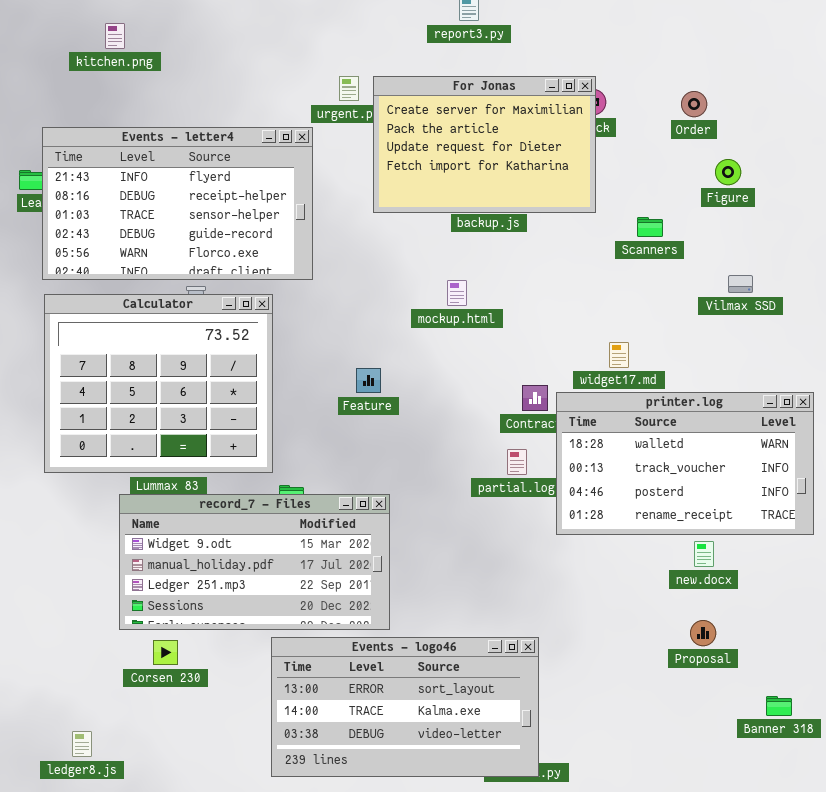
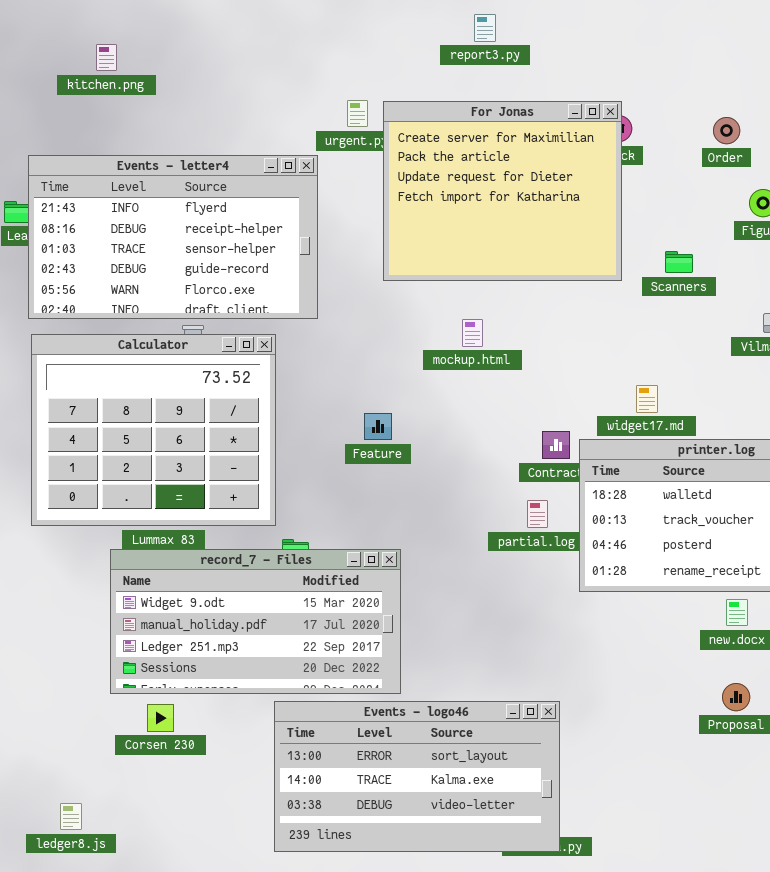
For Jonas: [373,76,596,213] -> [383,101,622,281], resized

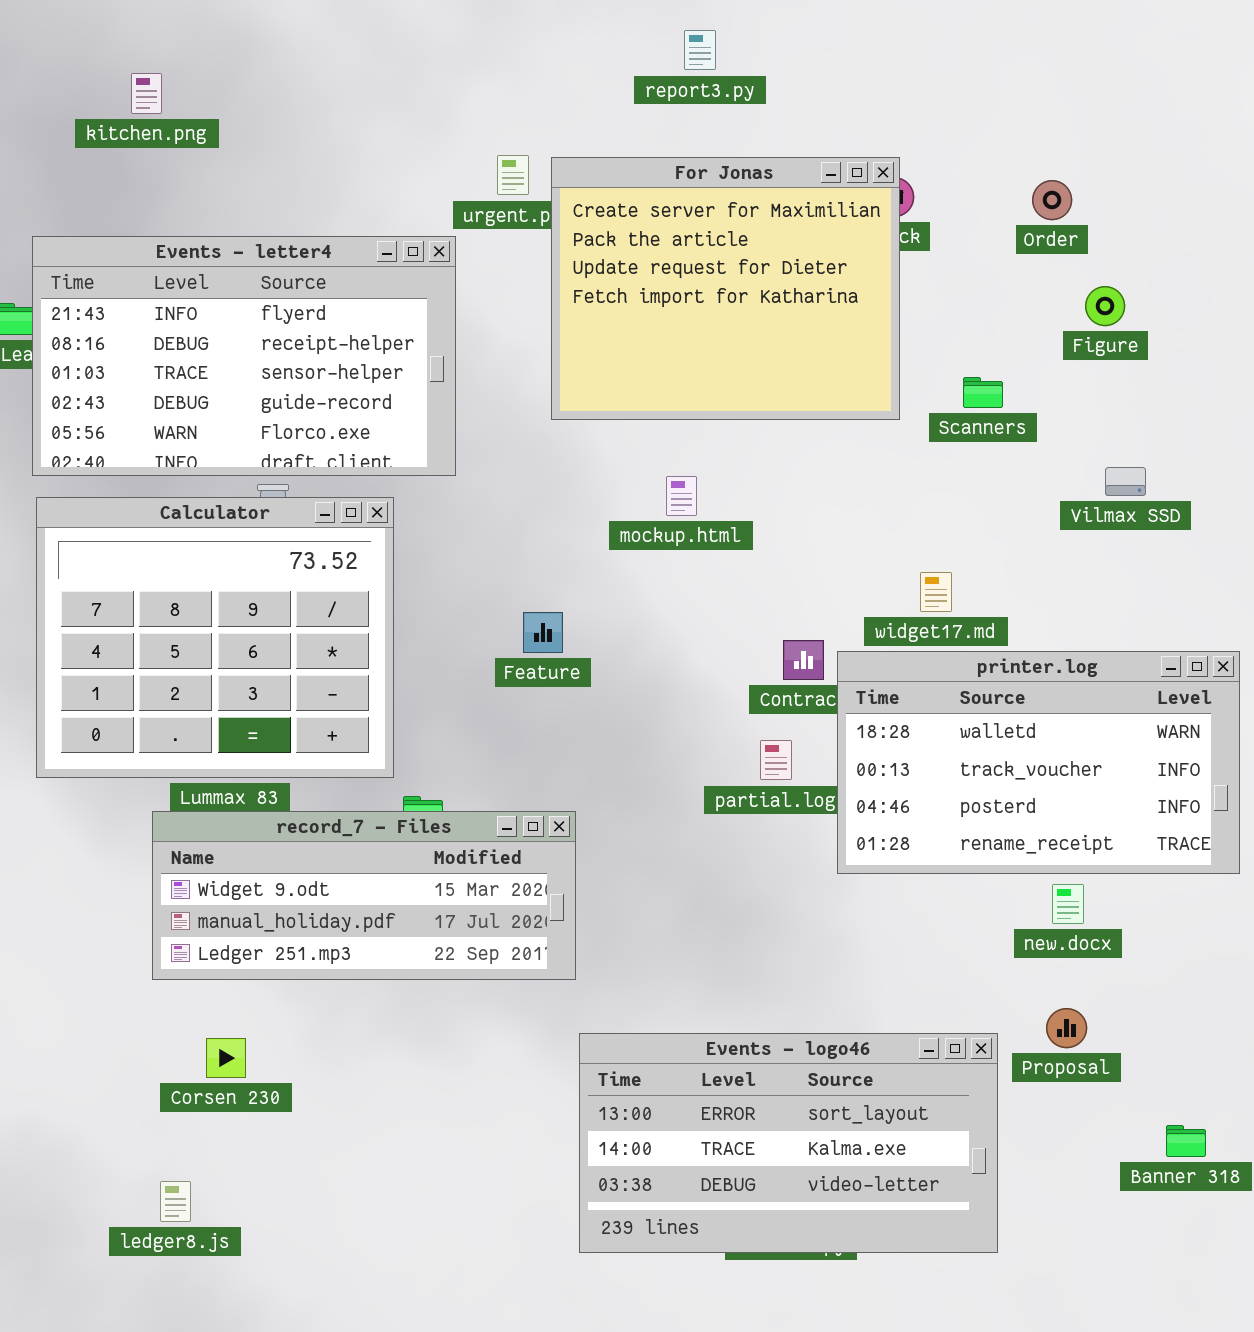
record_7 - Files: [110,549,401,694] -> [152,811,576,980], resized
Events - logo46: [274,701,560,852] -> [579,1033,998,1253], moved
ledger8.js: [60,803,82,830] -> [160,1181,191,1222], moved

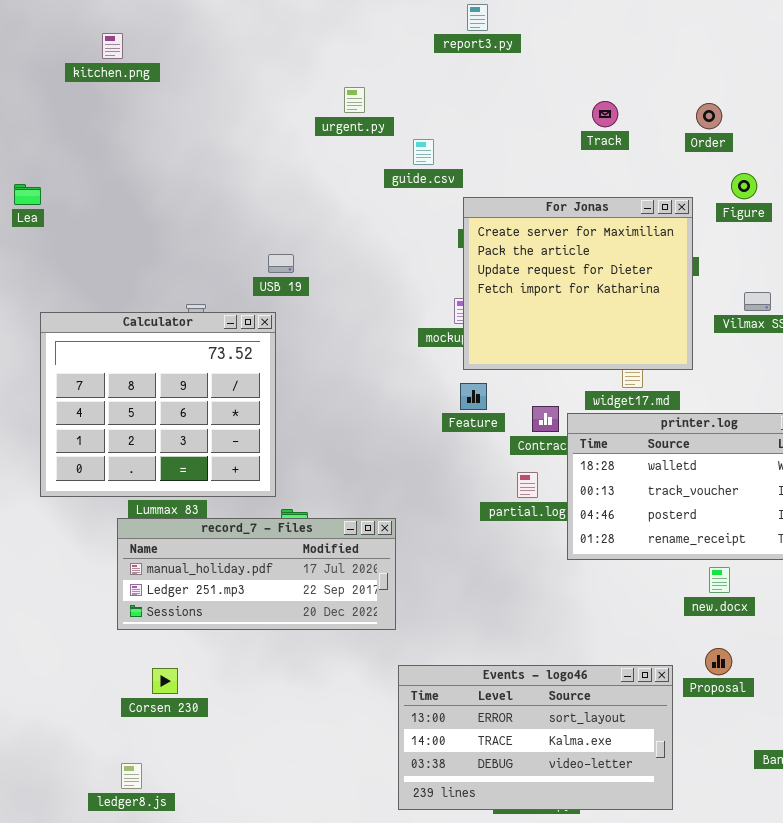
For Jonas: [551,157,900,420] -> [463,197,693,370], moved
Events - letter4: [32,236,456,476] -> none, closed
Feature: [523,612,563,653] -> [460,383,487,410], moved
record_7 - Files: [152,811,576,980] -> [117,518,396,630], scrolled down 1 row

